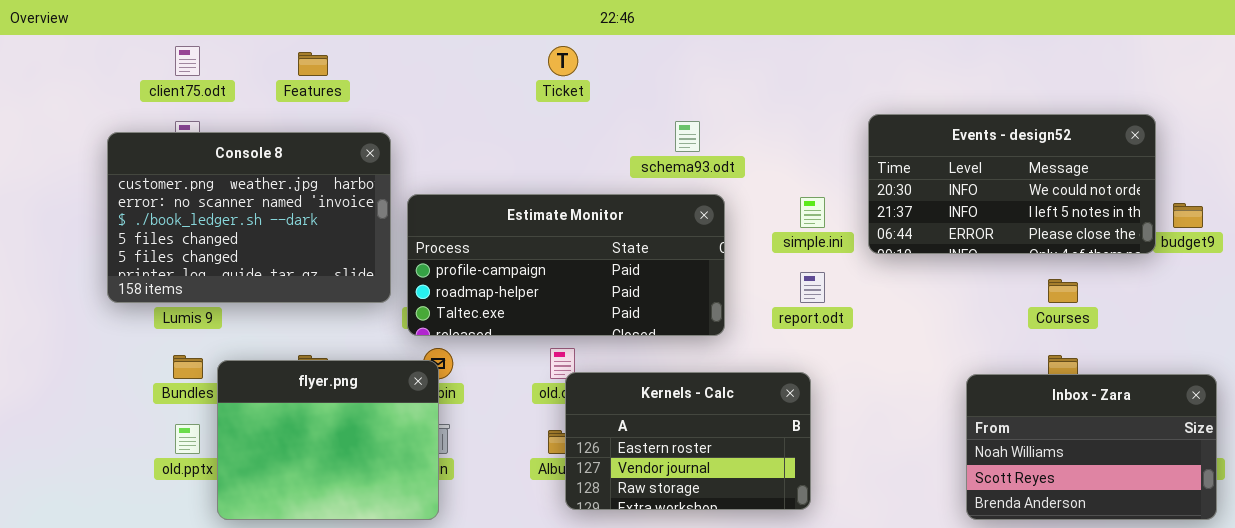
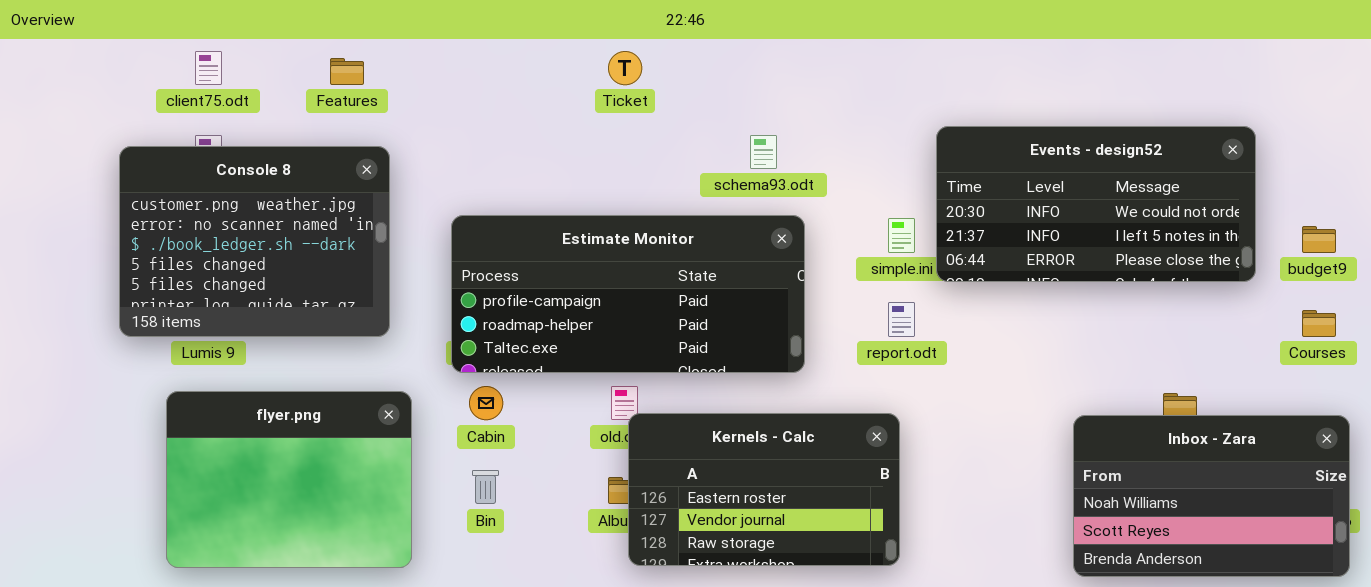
Events - design52: [868,114,1156,254] -> [936,126,1256,282], moved
Console 8: [107,132,391,303] -> [119,146,390,337], resized
Courses: [1048,279,1078,303] -> [1302,310,1336,337], moved
flyer.png: [217,360,439,520] -> [166,391,412,568], moved

